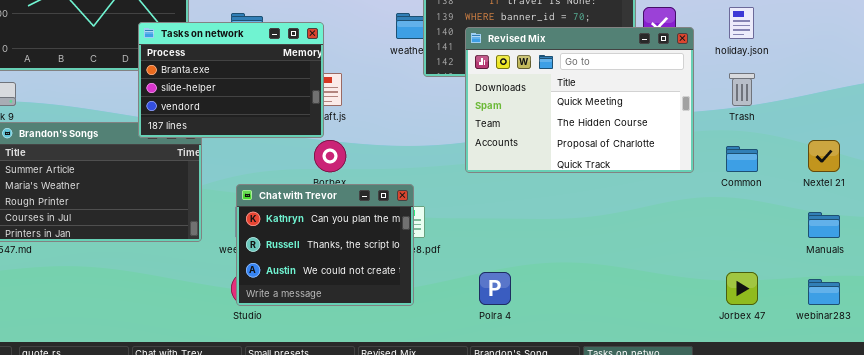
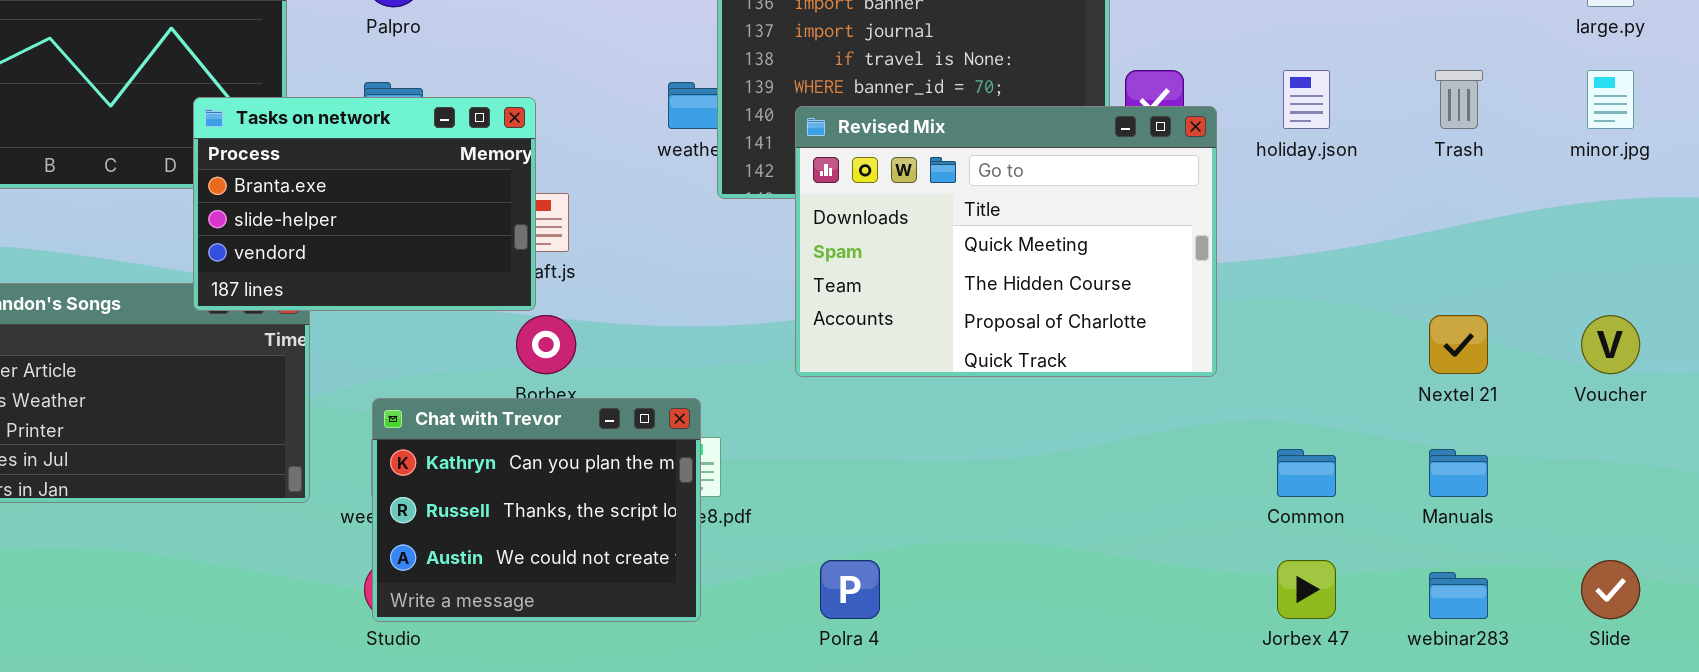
Trash: [729,73,755,106] -> [1435,70,1483,129], moved
Common: [726,146,758,172] -> [1277,449,1336,497], moved

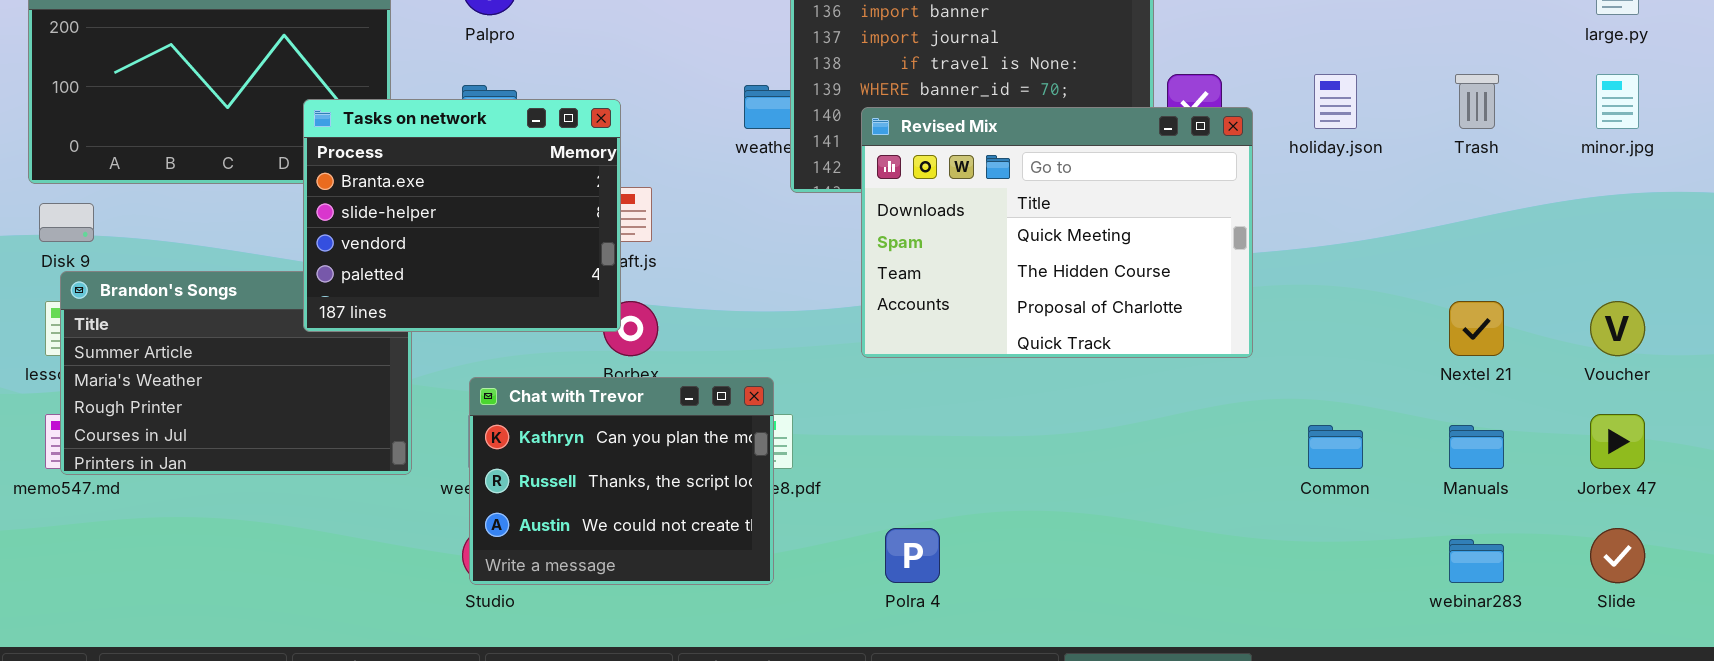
Tasks on network: [193,97,536,311] -> [303,99,621,332], resized
Jorbex 47: [1277,560,1336,619] -> [1590,414,1645,469], moved

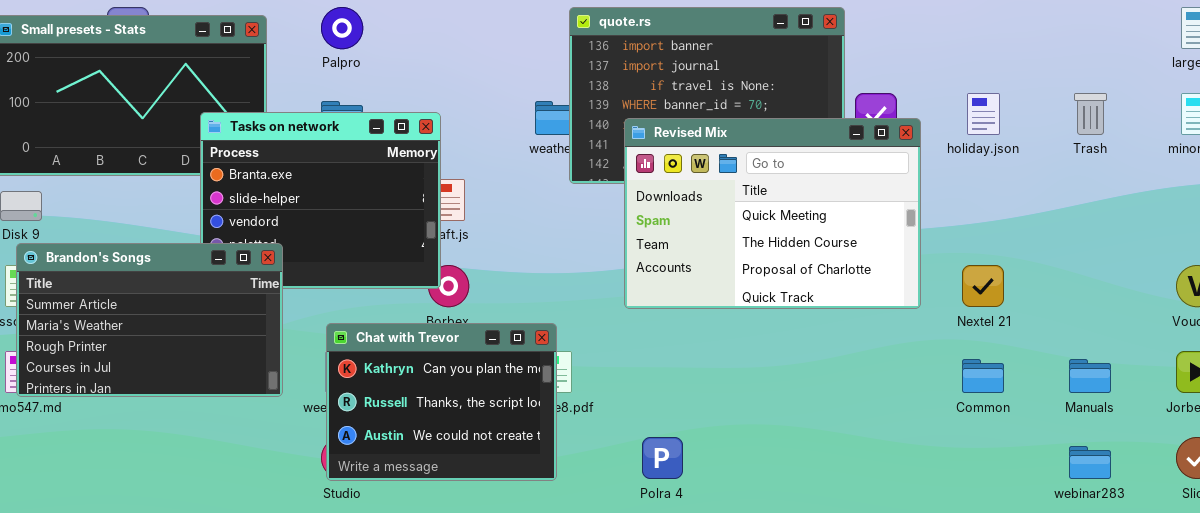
Brandon's Songs: [60,271,412,475] -> [16,243,283,397], raised
Nextel 21: [1449,301,1504,356] -> [962,265,1004,307], moved

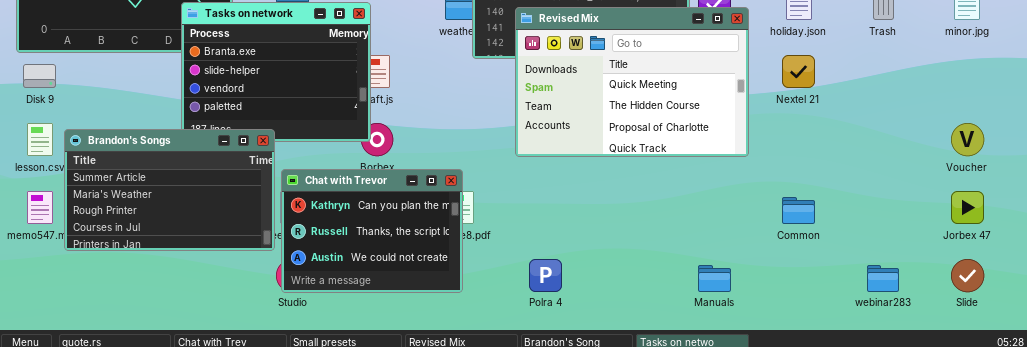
Brandon's Songs: [16,243,283,397] -> [64,129,275,251], moved
Nextel 21: [962,265,1004,307] -> [782,55,815,88], moved
Manuals: [1069,359,1111,393] -> [698,265,731,292], moved

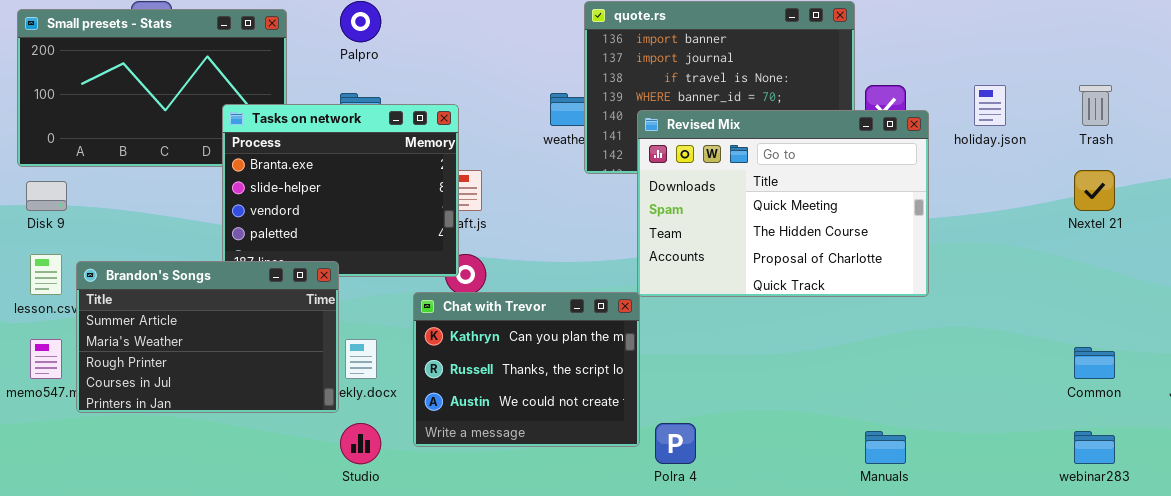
Nextel 21: [782,55,815,88] -> [1074,170,1115,211], moved
Chat with Trevor: [281,169,463,293] -> [413,292,640,447], moved
Common: [782,197,815,224] -> [1074,347,1115,379], moved

